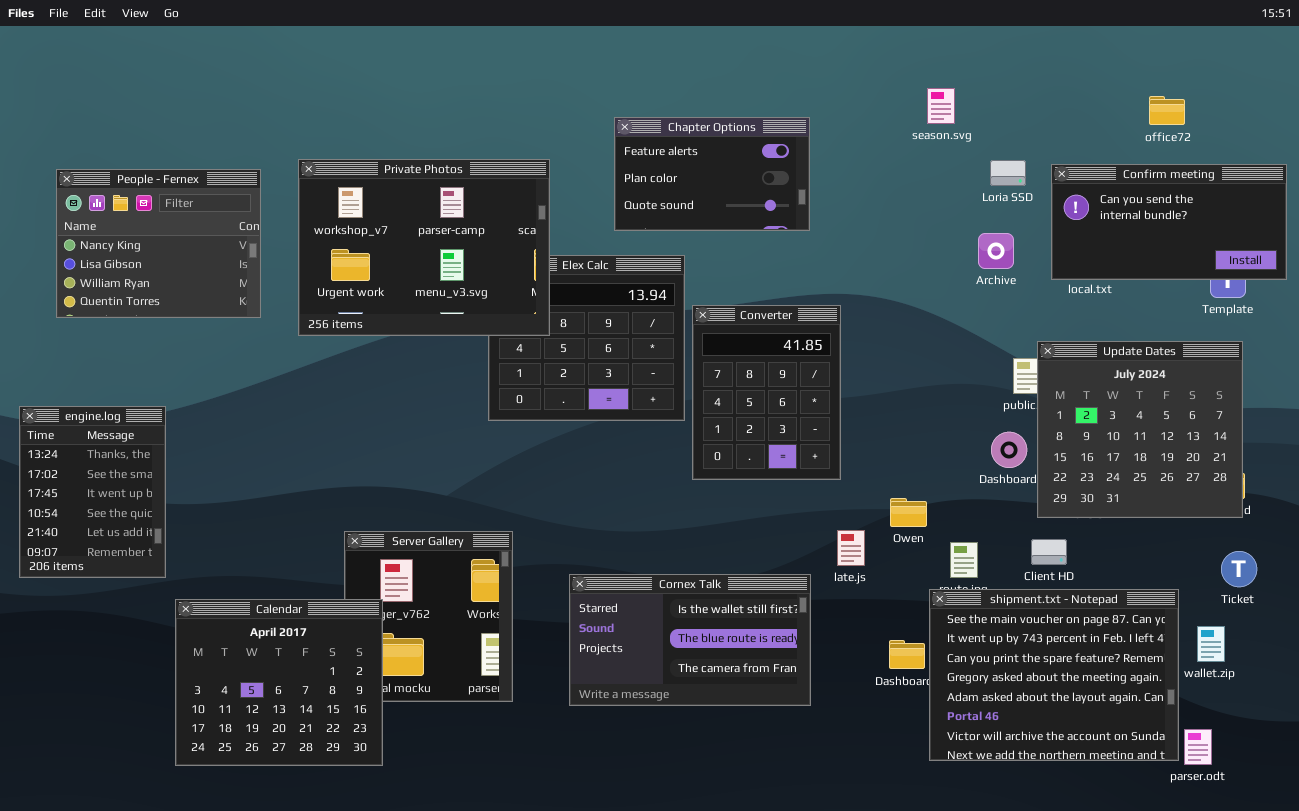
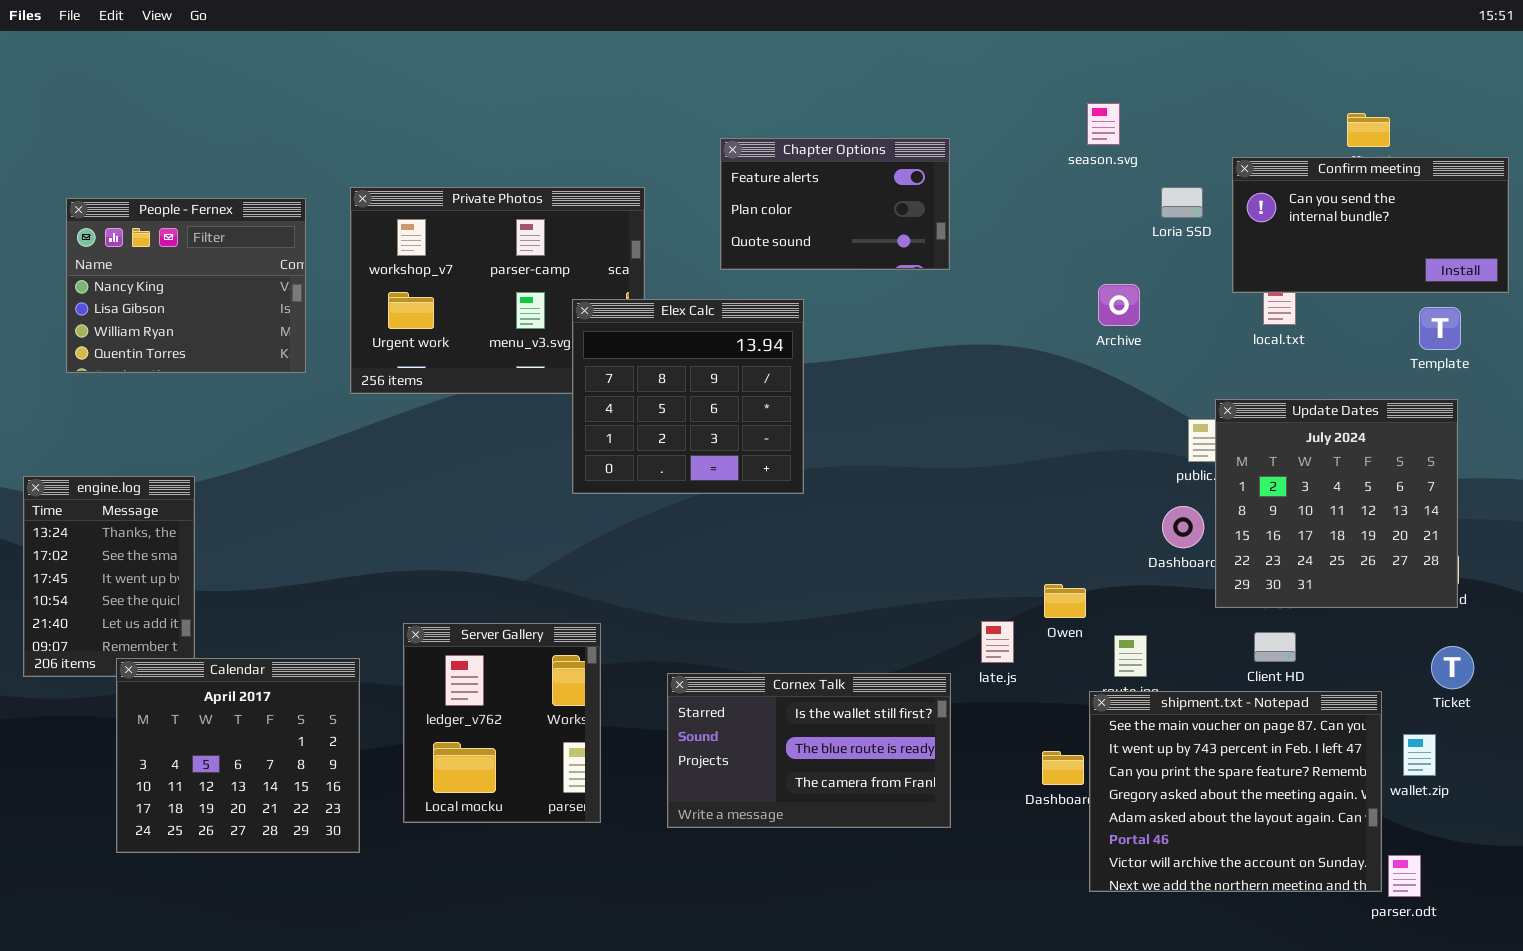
Confirm meeting: [1051,164,1287,280] -> [1232,157,1509,293], moved
Archive: [978,233,1014,269] -> [1098,284,1140,326], moved
Elex Calc: [488,255,685,421] -> [572,299,804,494], raised
Converter: [692,305,841,480] -> none, closed
Client HD: [1031,539,1067,565] -> [1254,632,1296,662], moved
Calendar: [175,599,383,766] -> [116,658,360,853], moved

